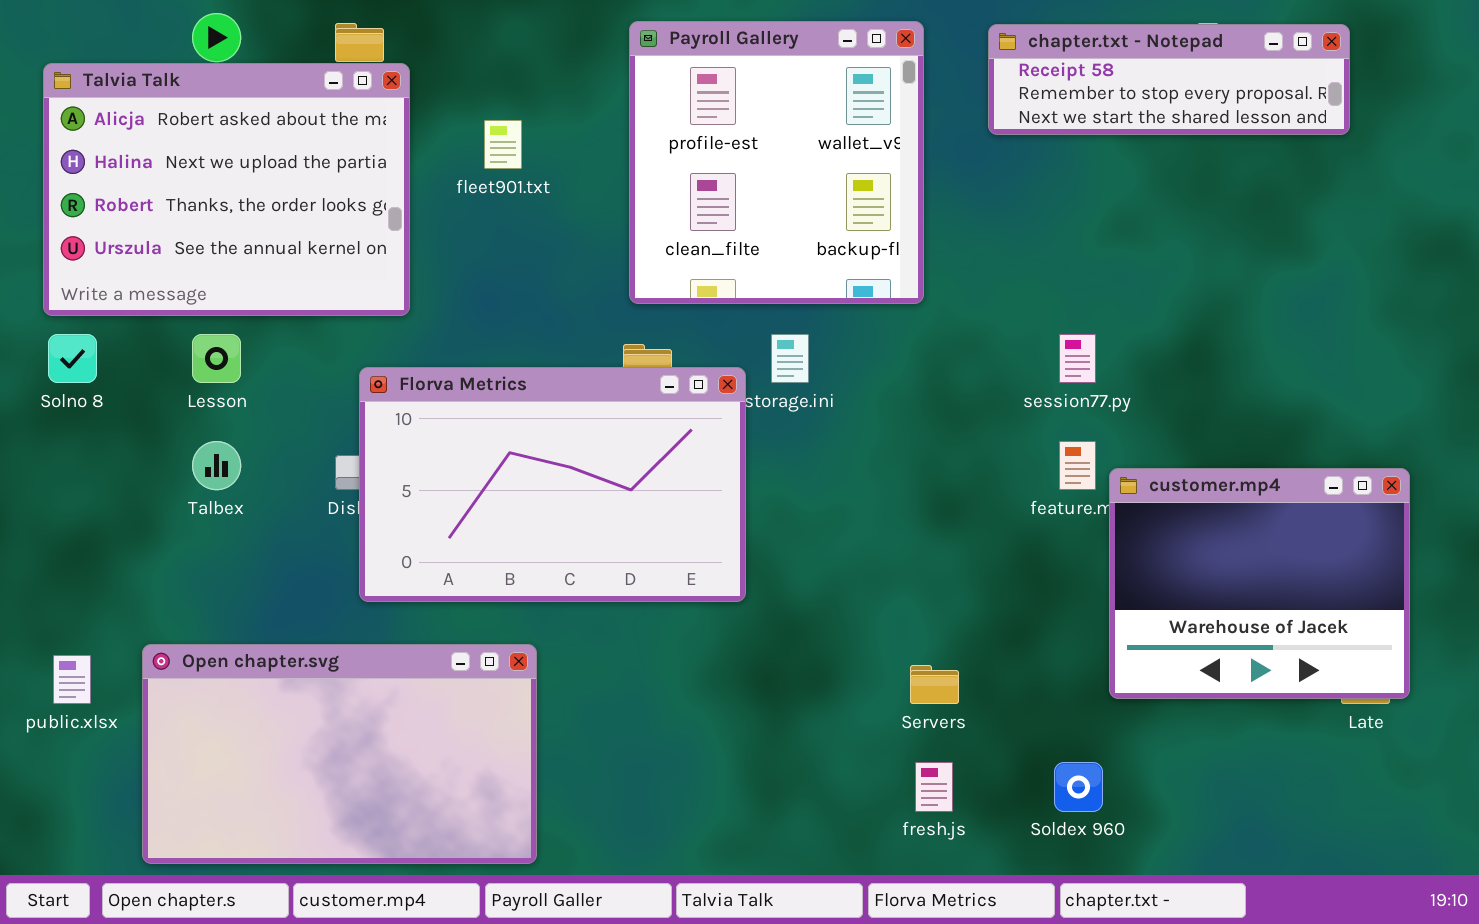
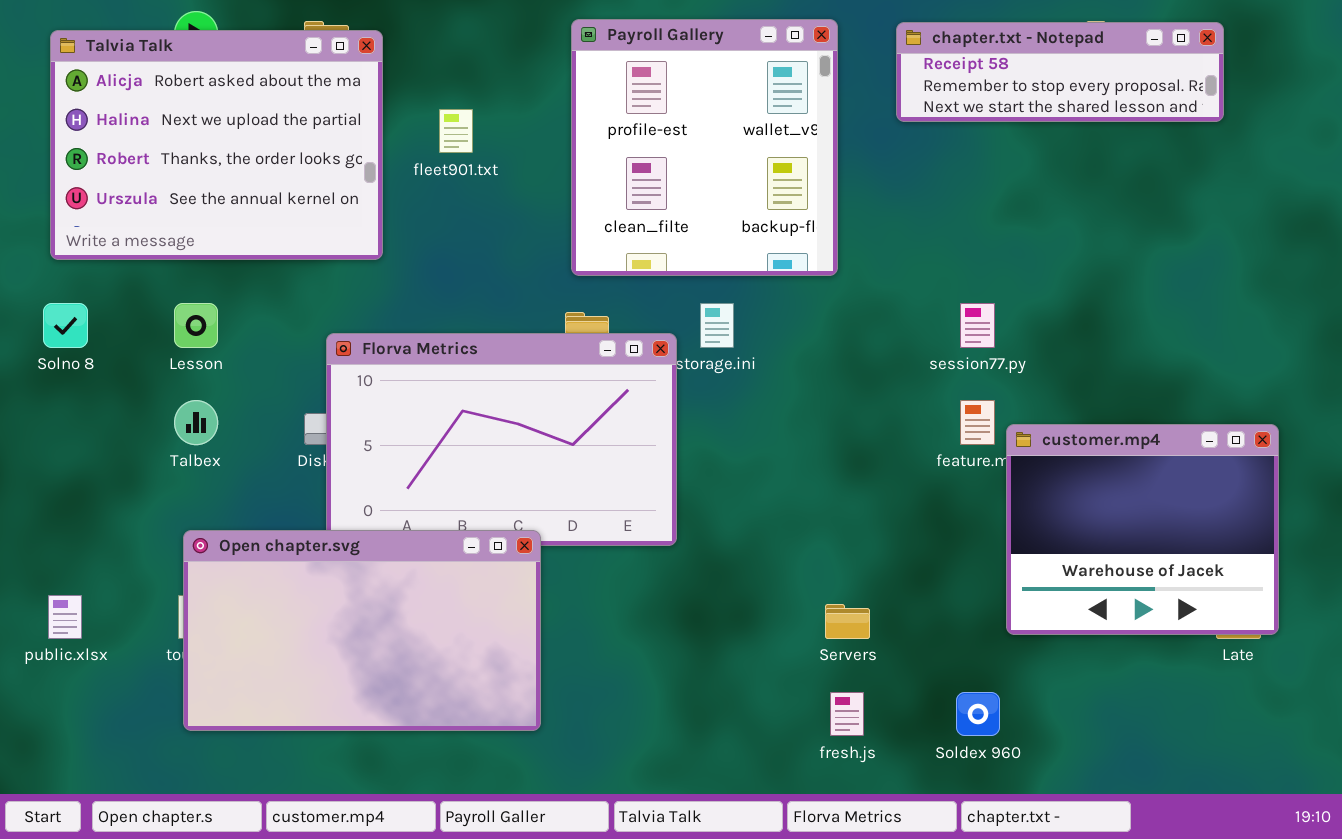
Talvia Talk: [43,63,410,316] -> [50,30,383,260], moved
Open chapter.svg: [142,644,537,864] -> [183,530,541,731], moved

